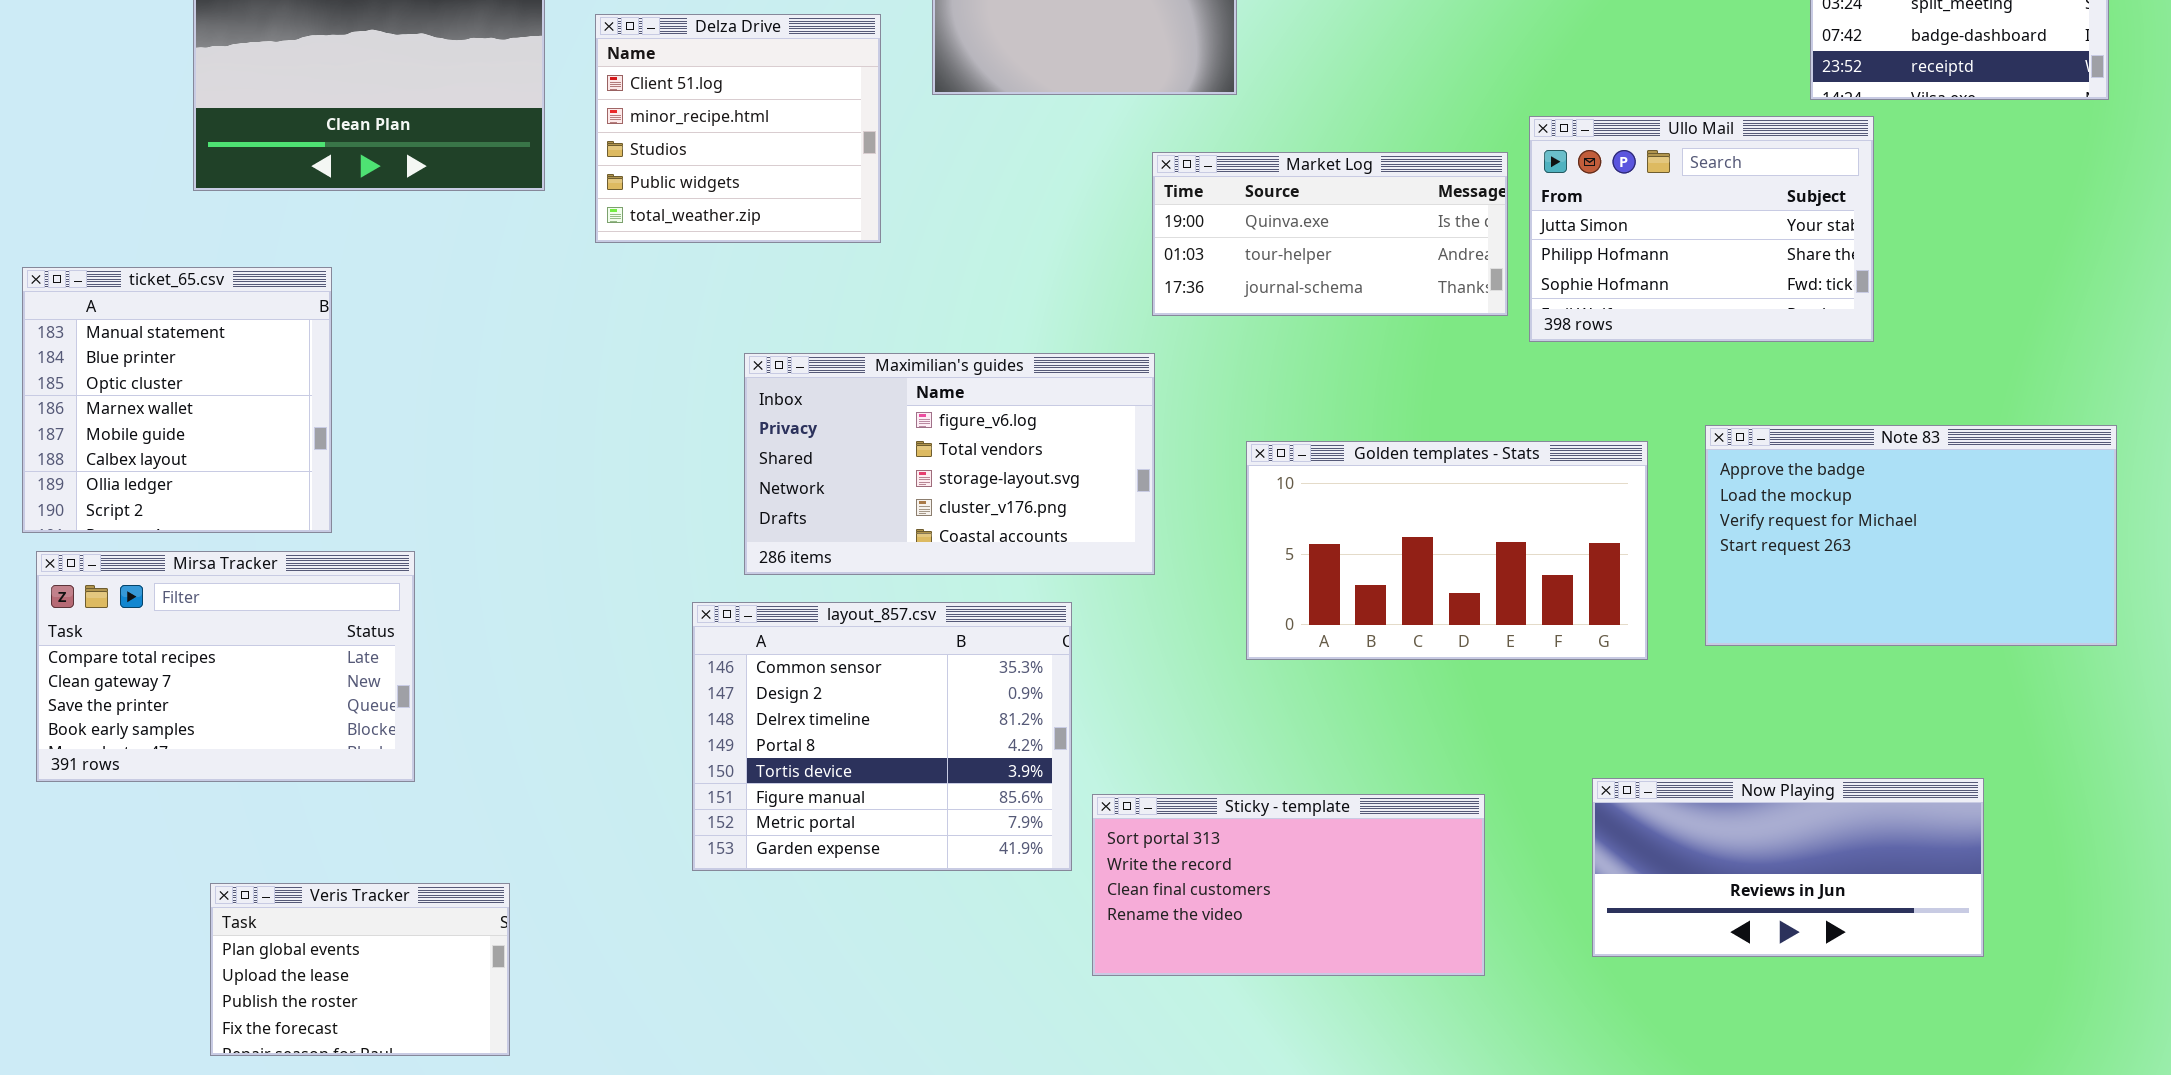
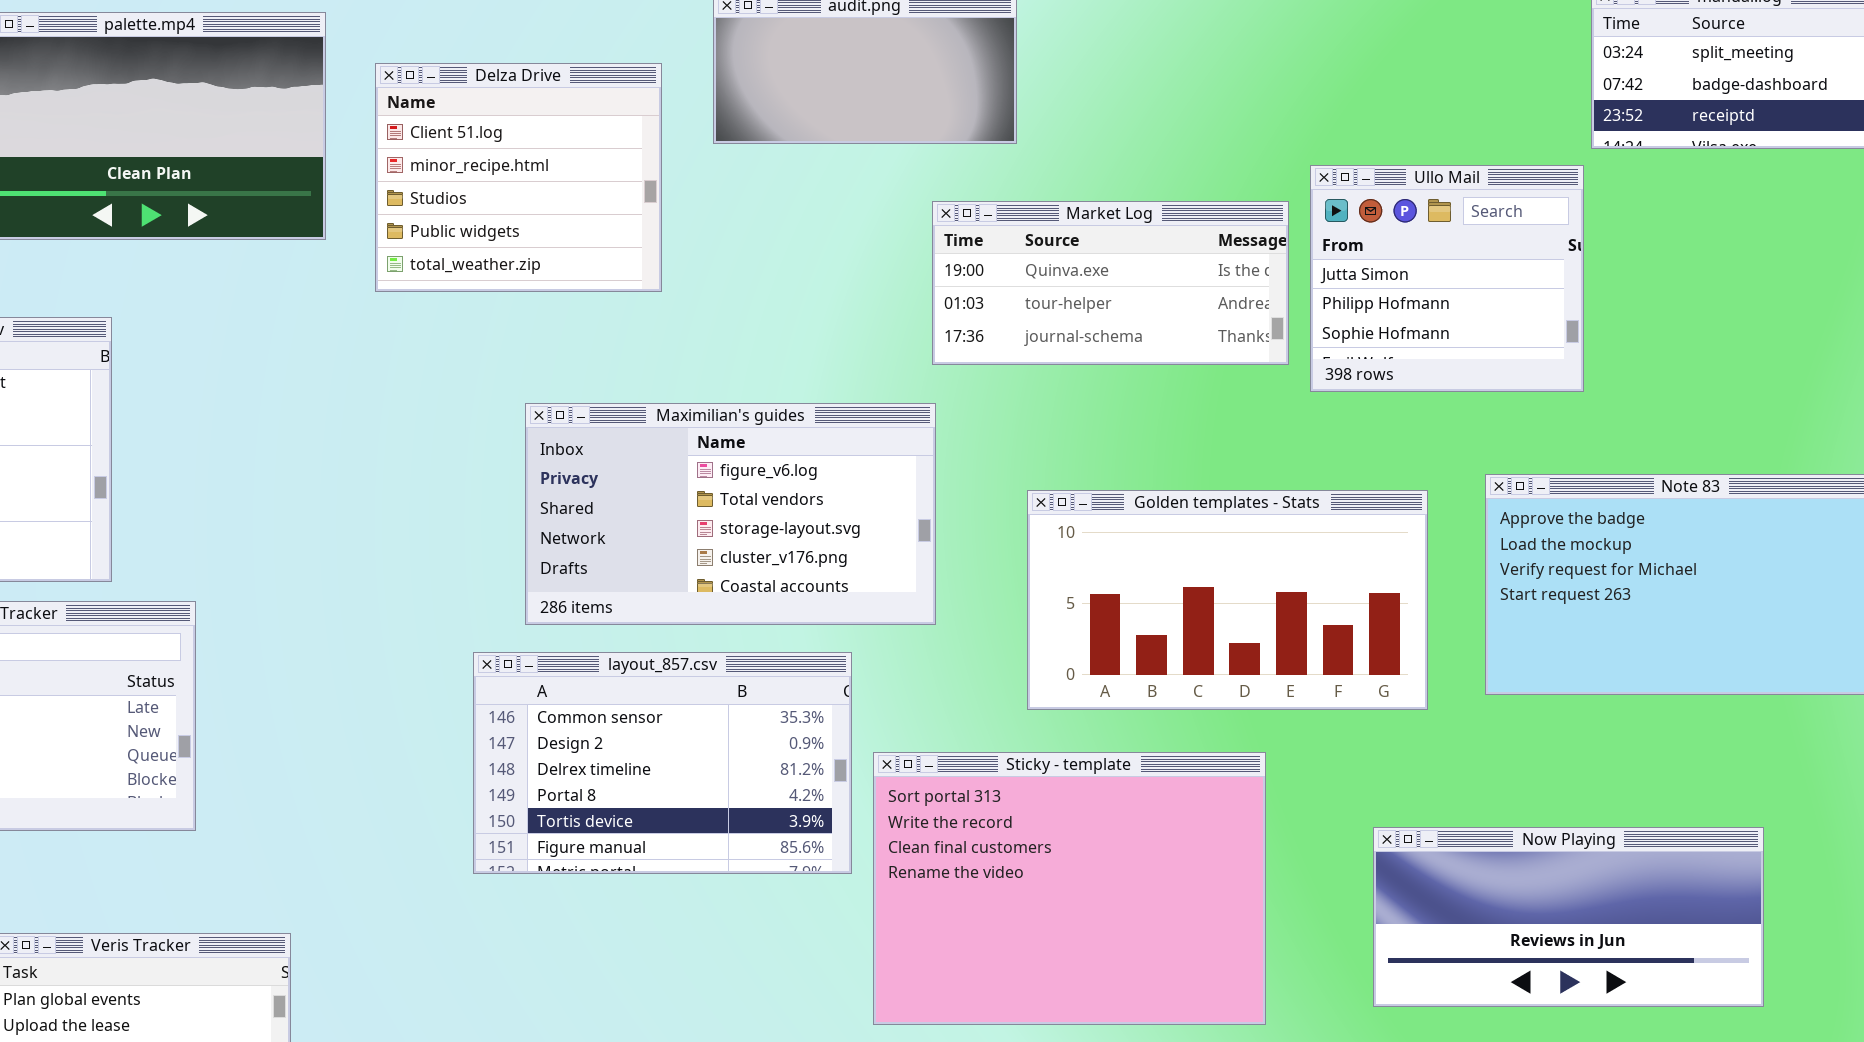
Ullo Mail: [1529,116,1874,342] -> [1310,165,1584,392], resized
layout_857.csv: [692,602,1072,871] -> [473,652,852,874], resized
Sticky - template: [1092,794,1485,976] -> [873,752,1266,1025], resized

